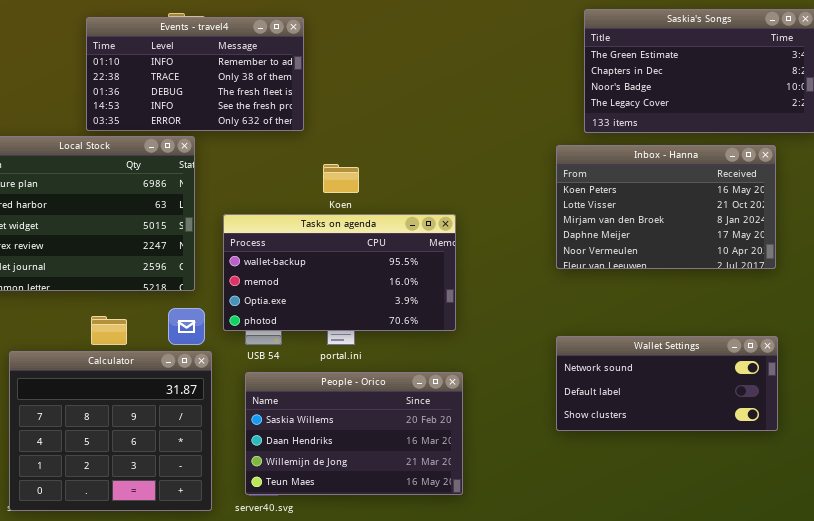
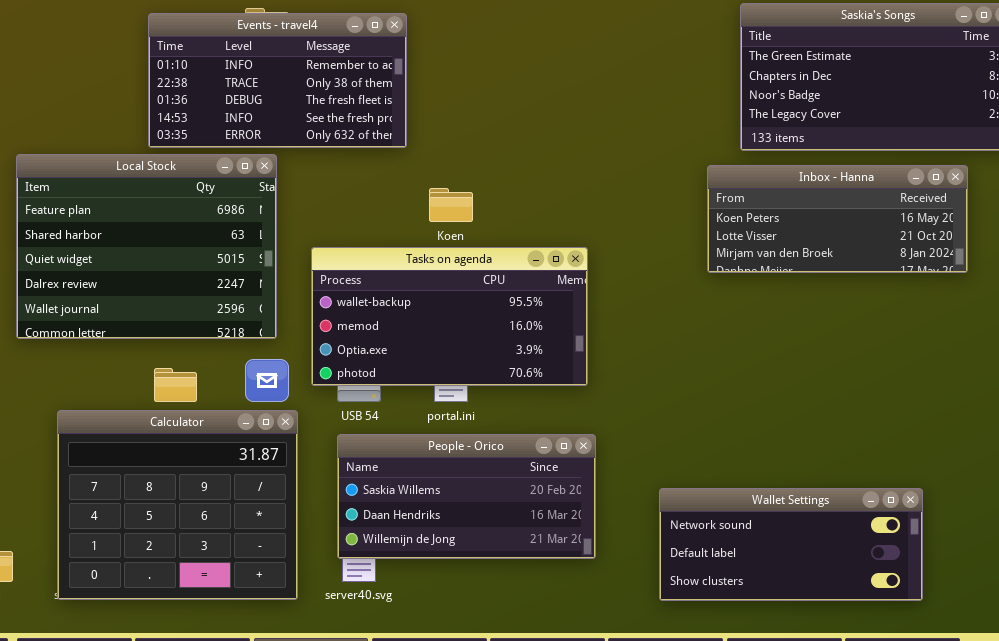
Inbox - Hanna: [556,145,776,269] -> [707,165,968,273], resized
Wallet Settings: [556,336,778,431] -> [659,488,923,601], moved
People - Orico: [245,372,463,495] -> [337,434,596,559], resized

